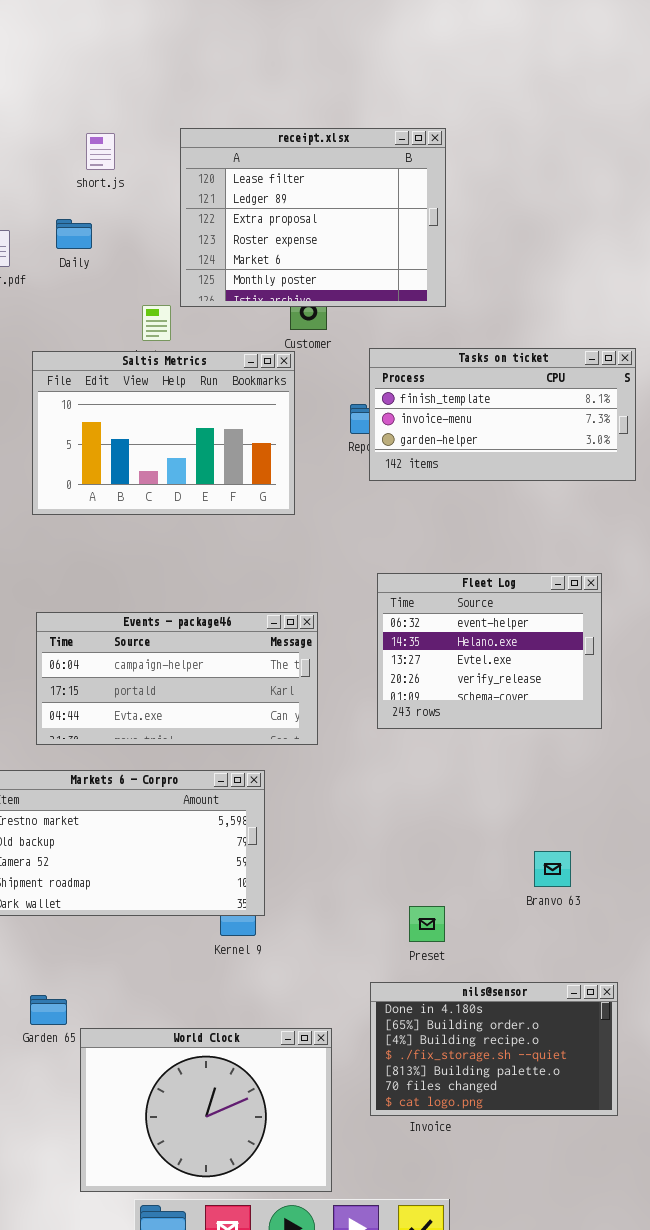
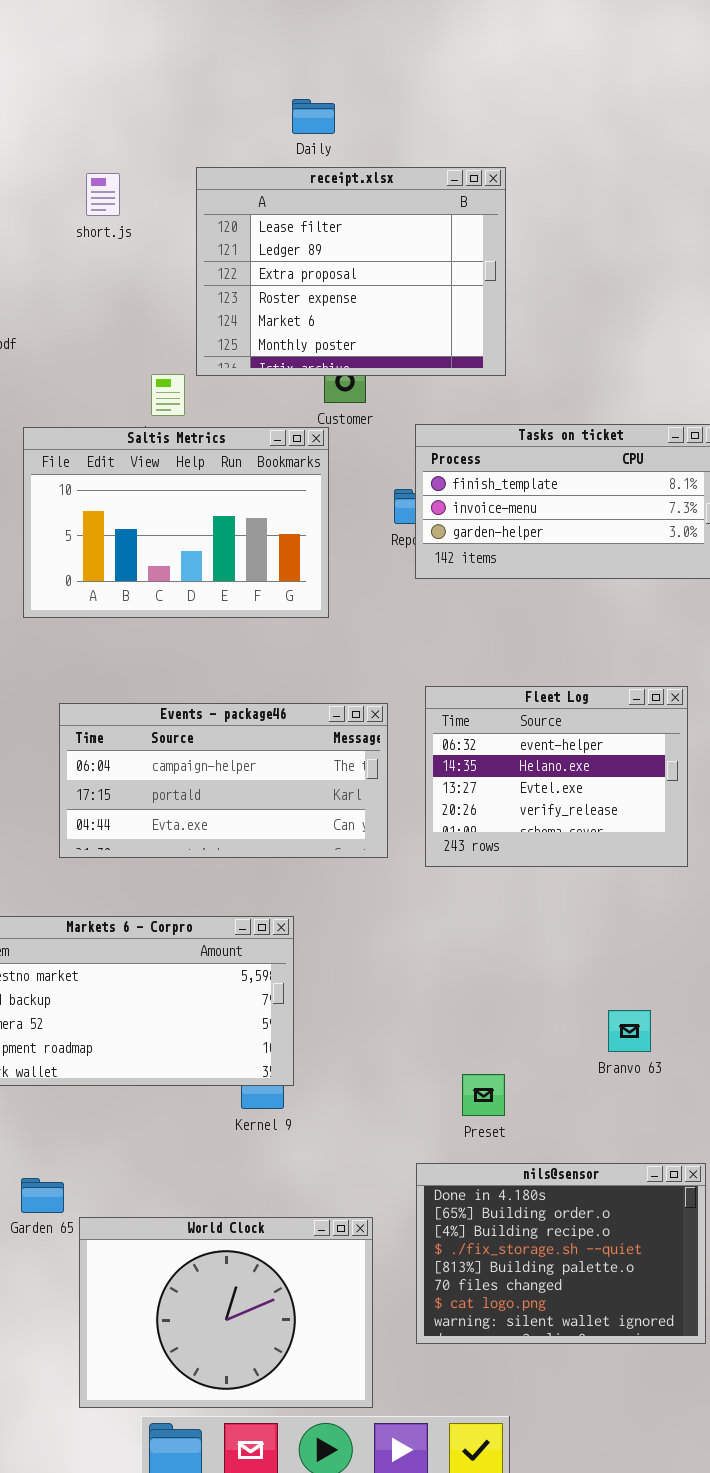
Daily: [56,219,92,249] -> [292,99,335,134], moved
Events - package46: [36,612,318,745] -> [59,703,388,858], moved
nils@sensor: [370,982,618,1116] -> [416,1163,706,1344], resized

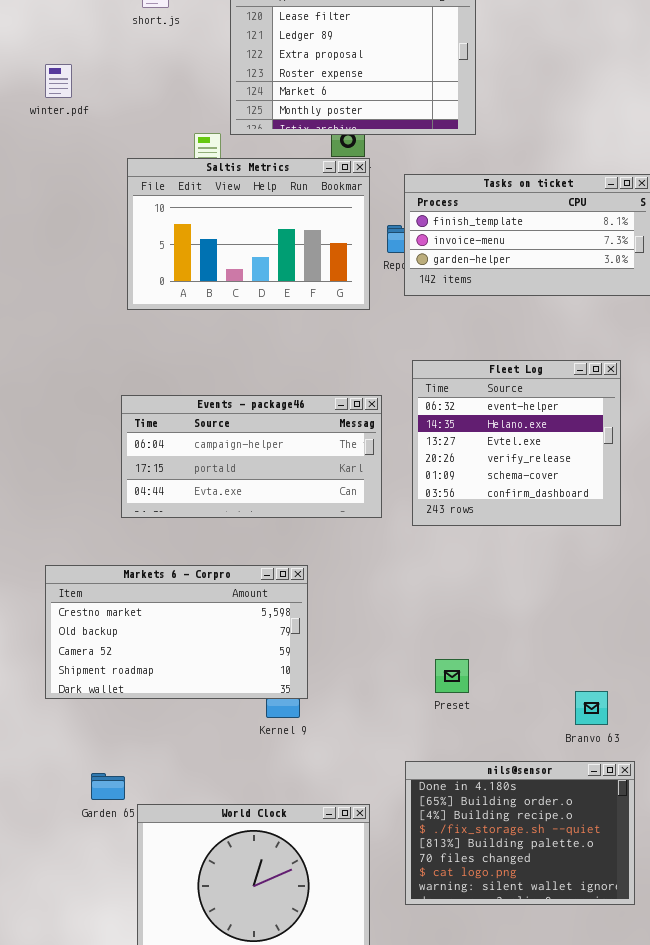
Saltis Metrics: [23,427,329,618] -> [127,158,370,310], moved
Fleet Log: [425,686,688,867] -> [412,360,621,526], resized
Branvo 63: [608,1010,651,1052] -> [575,691,608,725], moved
Preset: [462,1074,505,1116] -> [435,659,469,693], moved

